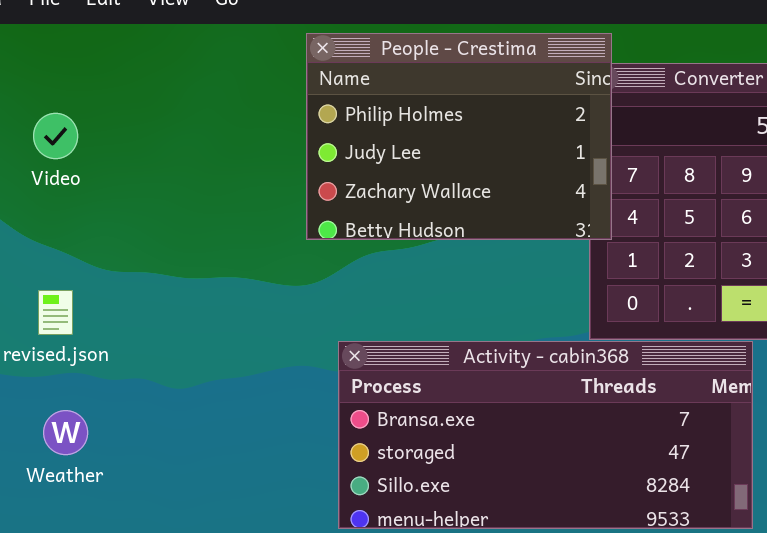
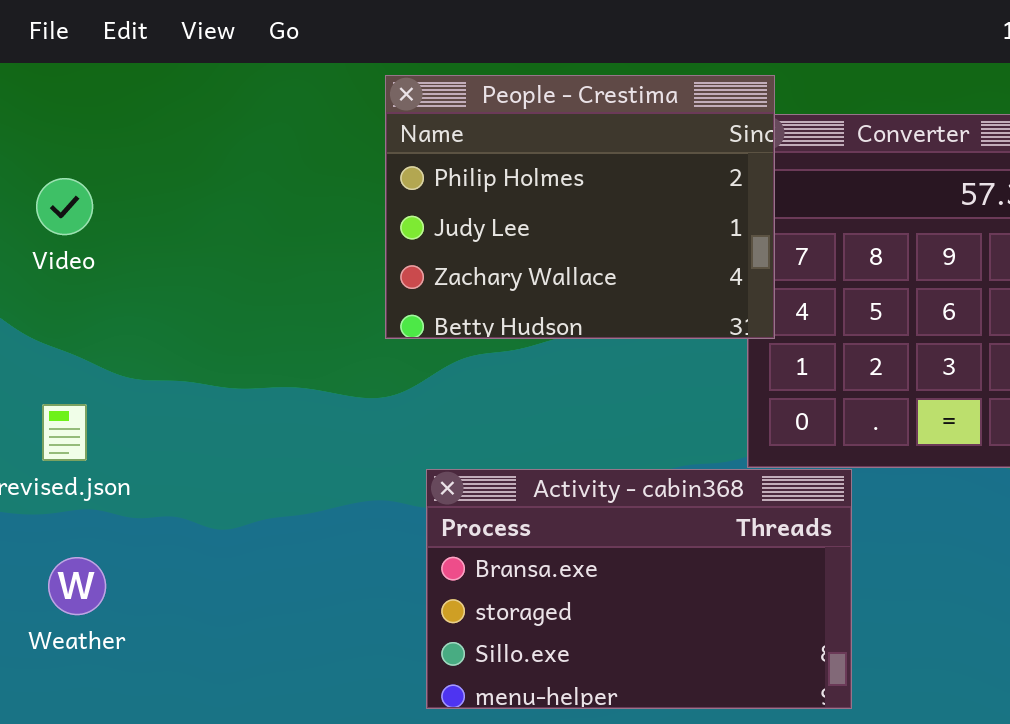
Activity - cabin368: [338,341,753,529] -> [426,469,852,709], resized

